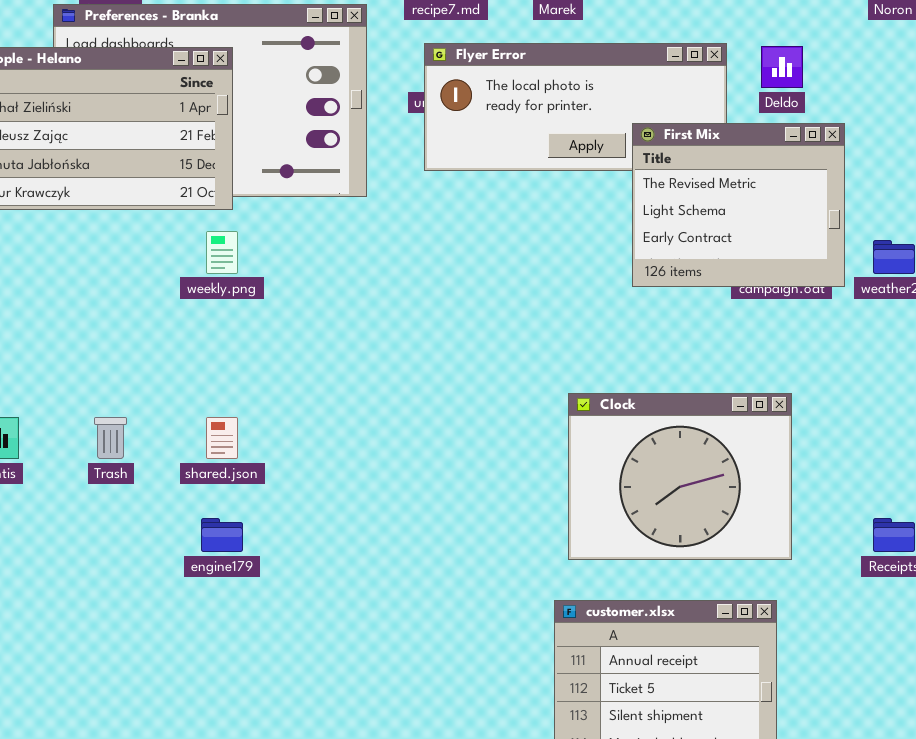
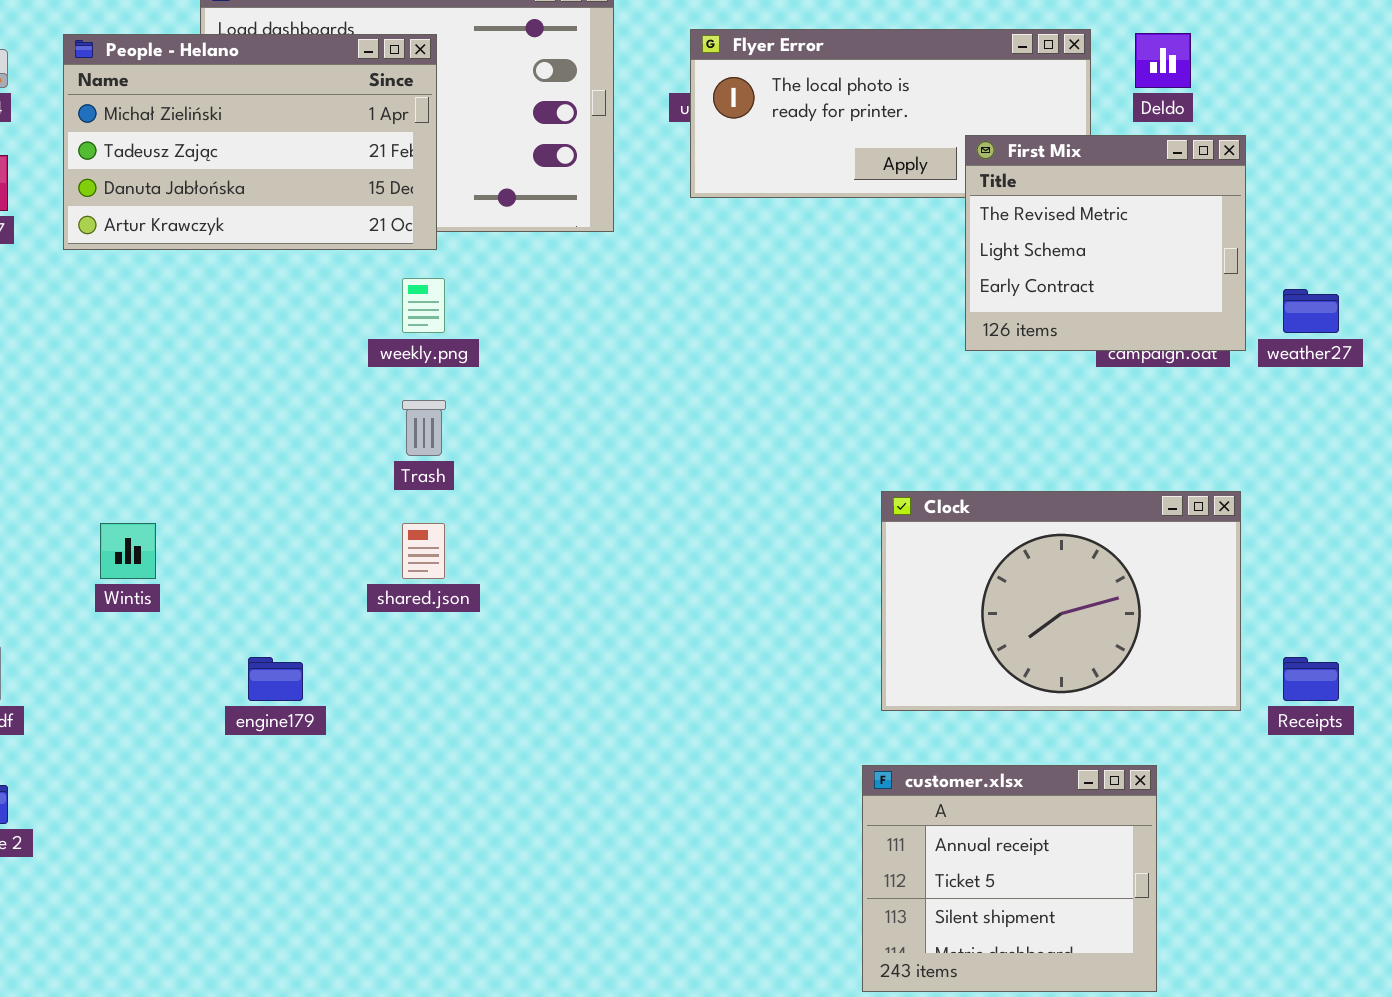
Clock: [568,393,792,560] -> [881,491,1241,711], resized
Trash: [94,417,127,459] -> [402,400,446,456], moved
engine179: [201,518,243,552] -> [248,657,303,701], moved

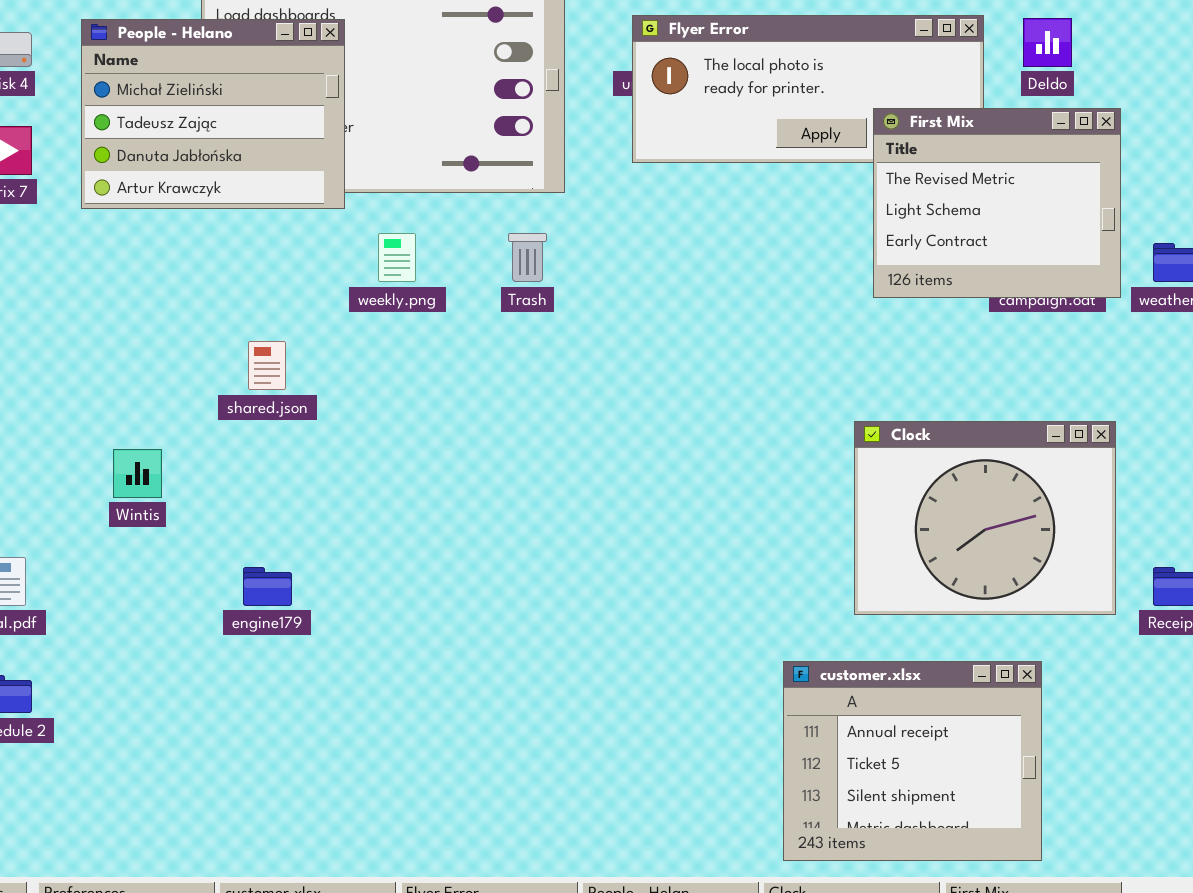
People - Helano: [63,34,437,250] -> [81,19,345,209], resized
Trash: [402,400,446,456] -> [508,233,547,282], moved
Clock: [881,491,1241,711] -> [854,421,1116,615], resized
shared.json: [402,523,445,579] -> [248,341,286,390], moved

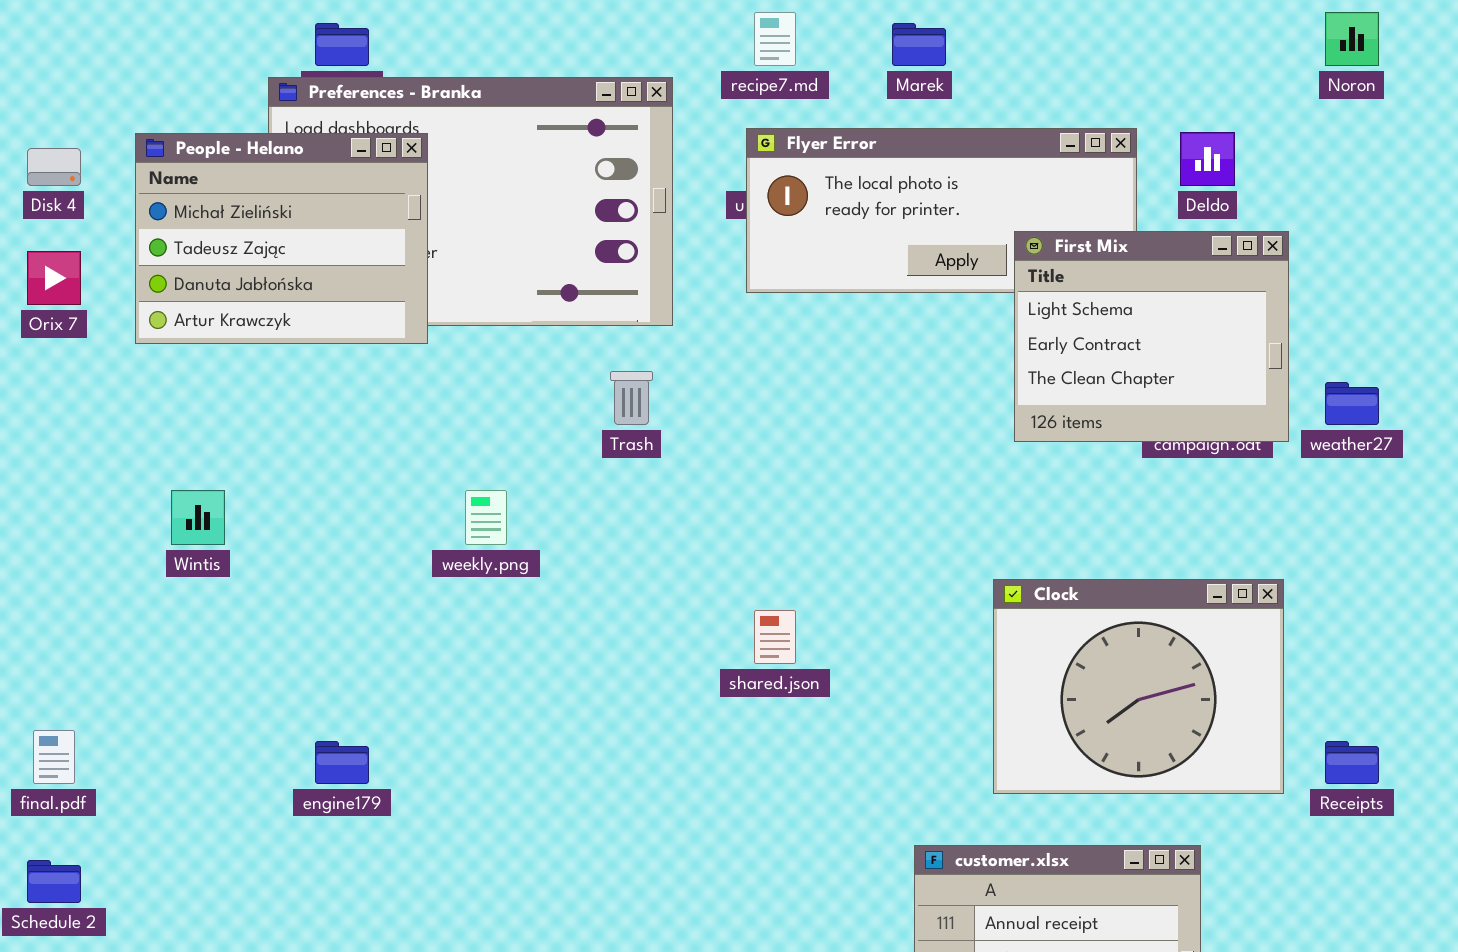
First Mix: [873,108,1121,298] -> [1014,231,1289,442], scrolled down 1 row
weekly.png: [378,233,416,282] -> [465,490,507,545], moved
shared.json: [248,341,286,390] -> [754,610,796,664], moved
Wintis: [113,449,162,498] -> [171,490,225,545], moved

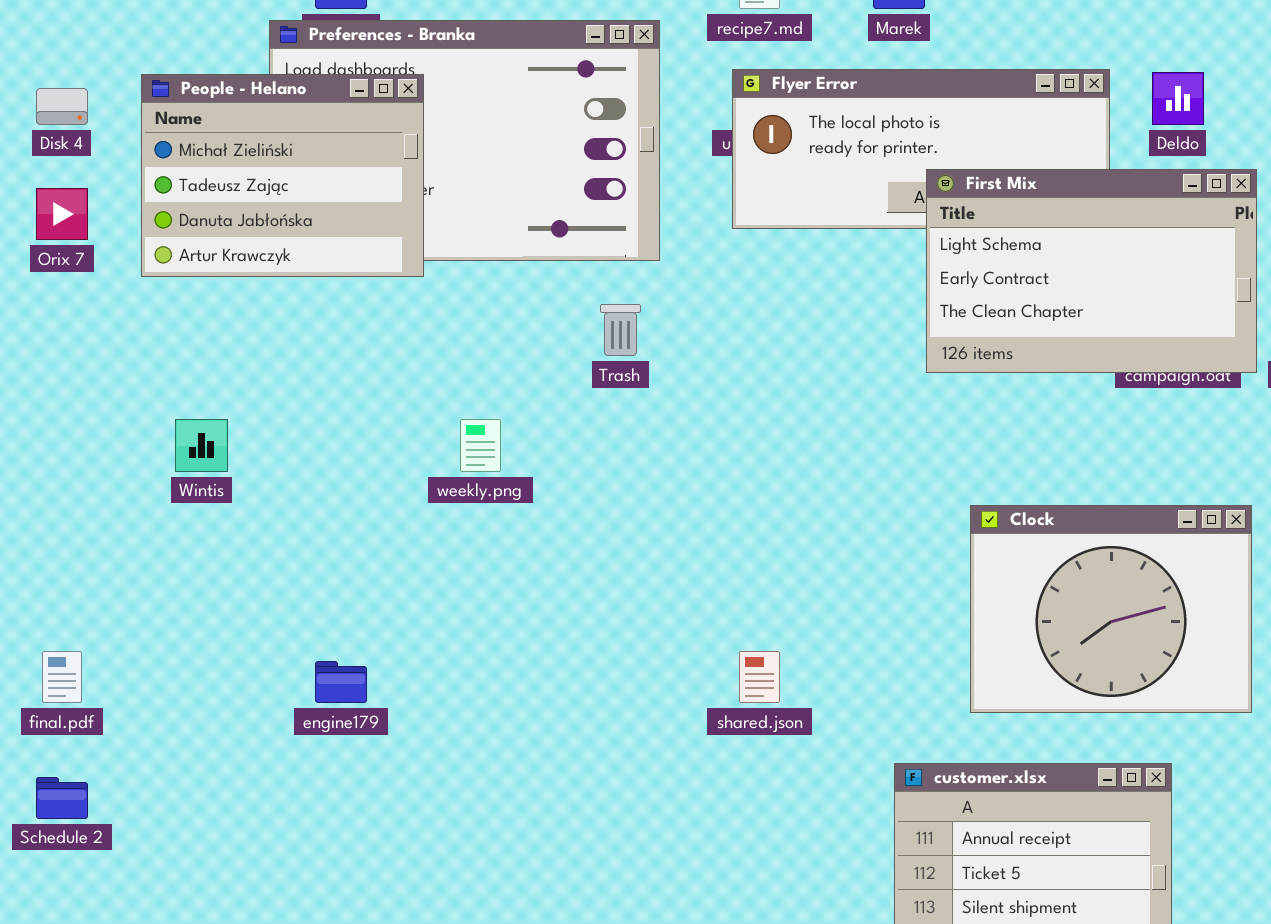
First Mix: [1014,231,1289,442] -> [926,169,1257,373], resized
shared.json: [754,610,796,664] -> [739,651,780,703], moved

